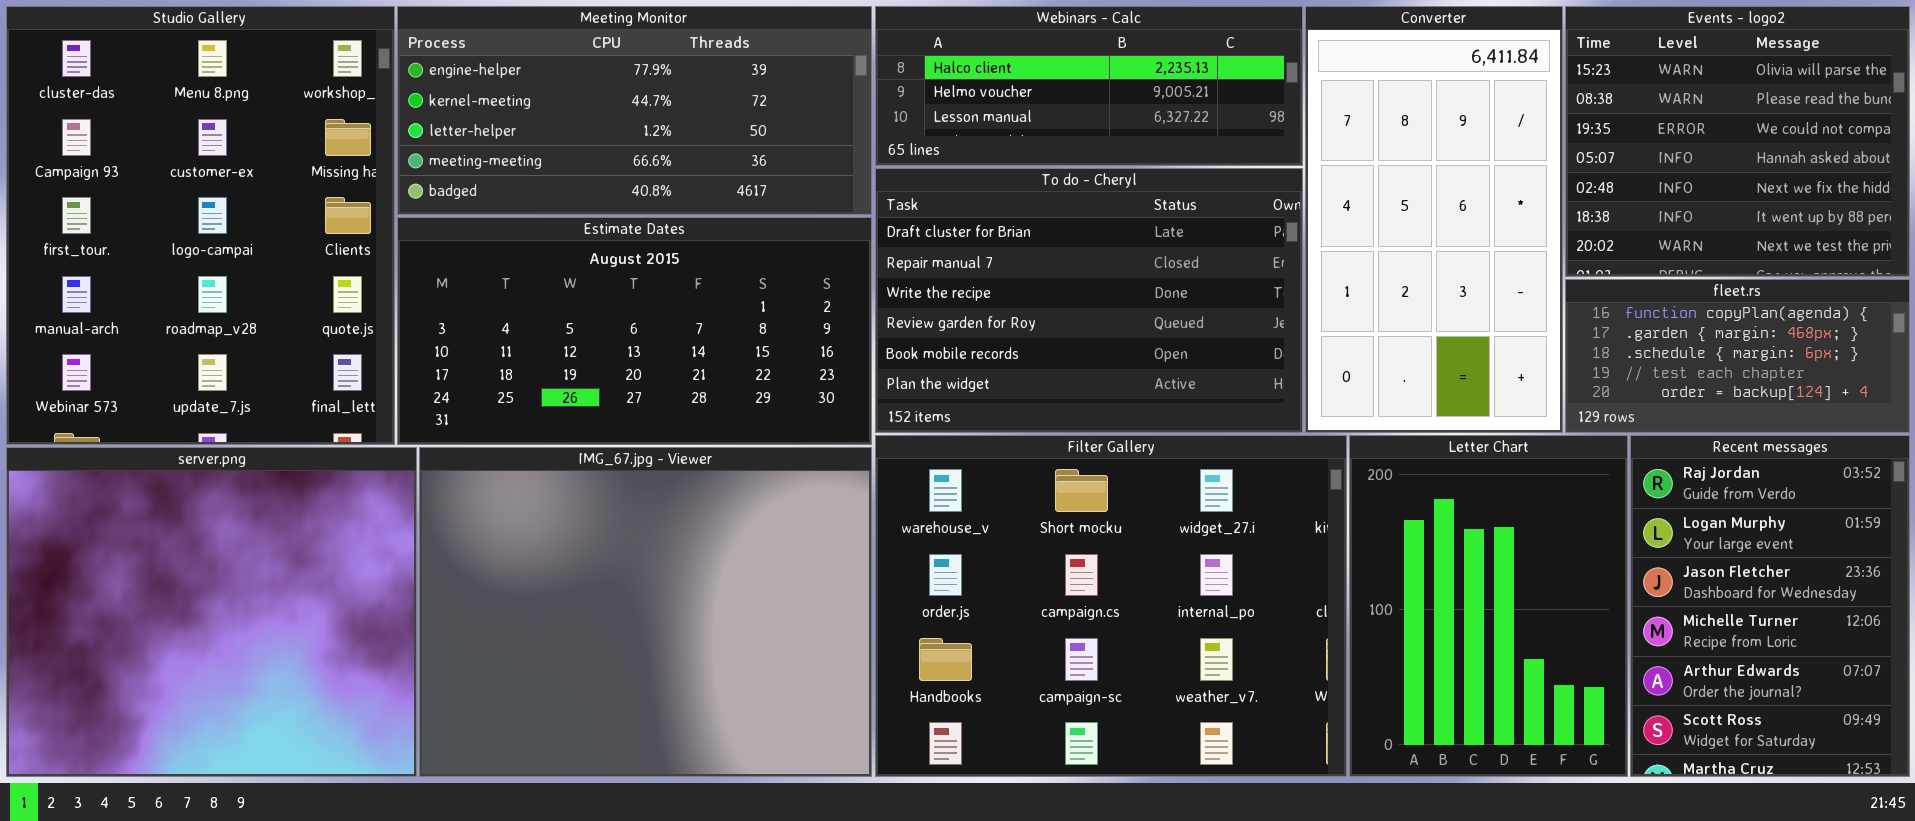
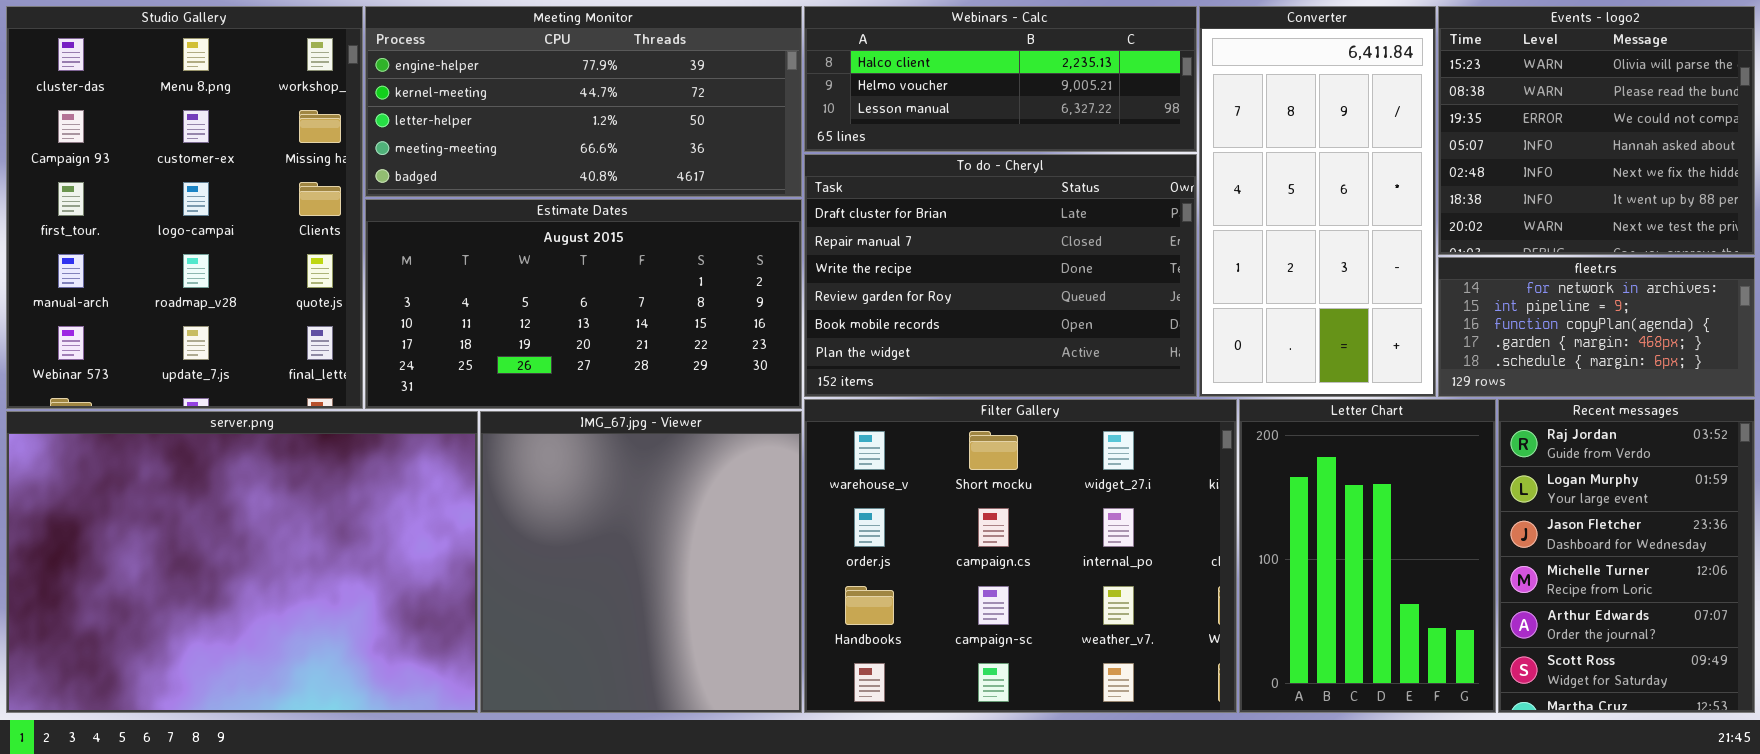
fleet.rs: [1565,279,1910,433] -> [1438,257,1755,397], scrolled up 2 rows
server.png: [6,447,417,777] -> [6,411,478,713], resized
IMG_67.jpg - Viewer: [419,447,872,777] -> [480,411,802,713], resized

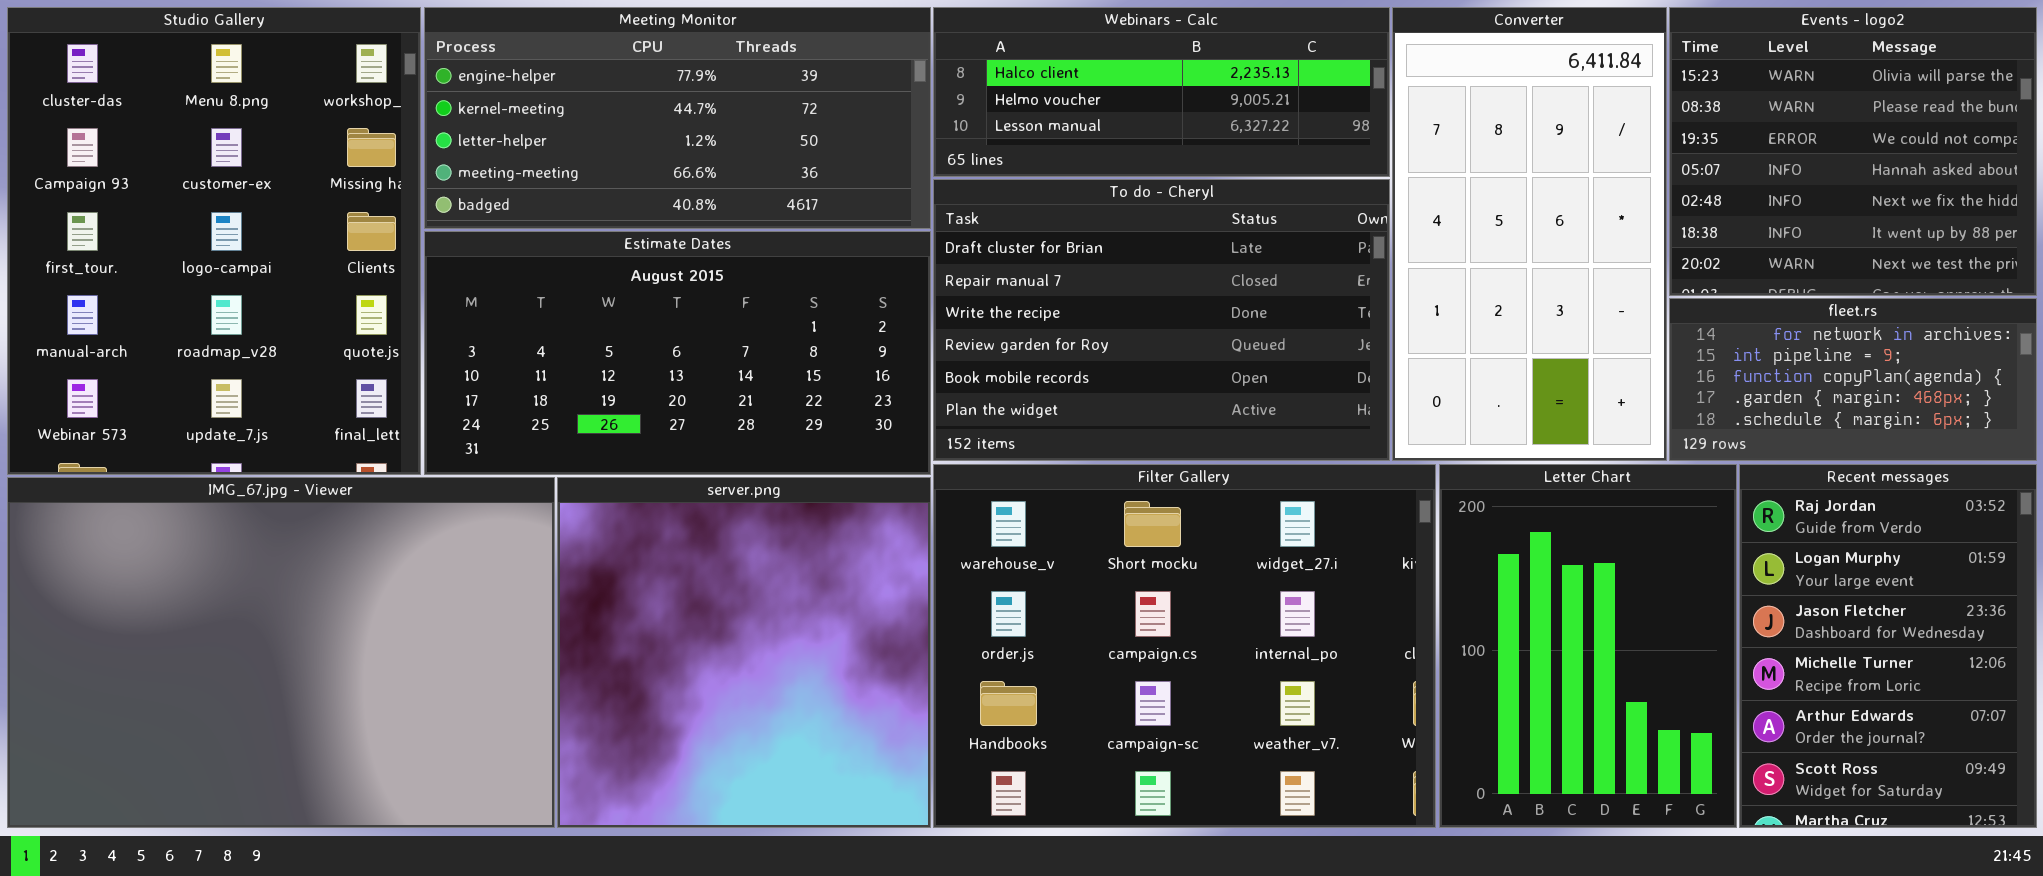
server.png: [6,411,478,713] -> [557,477,931,828], moved, resized
IMG_67.jpg - Viewer: [480,411,802,713] -> [7,477,555,828], moved, resized

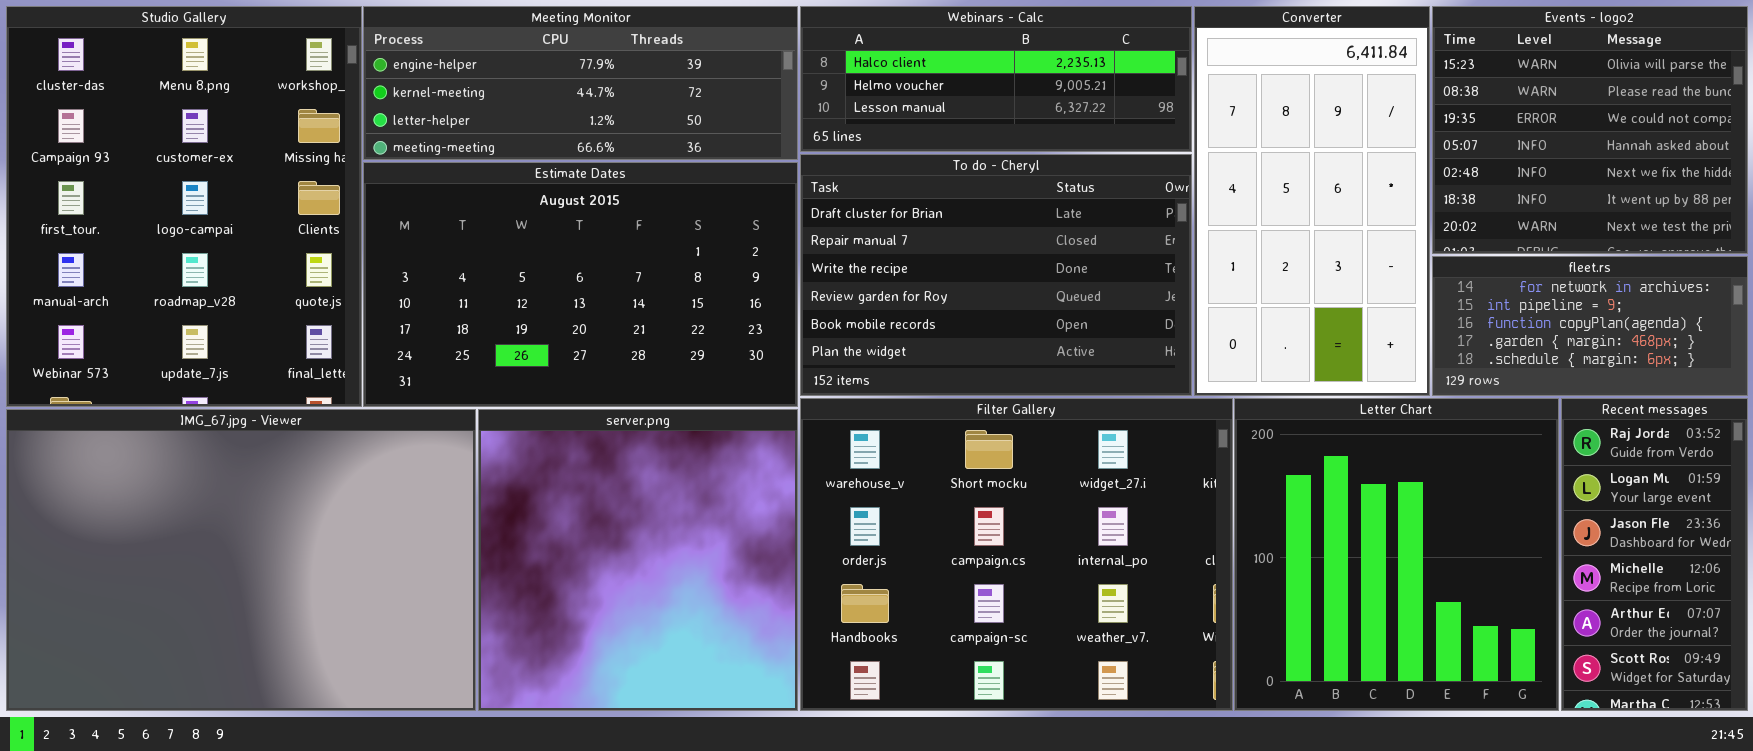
Meeting Monitor: [424,7,931,229] -> [363,6,798,160], resized
Estimate Dates: [424,231,931,475] -> [363,162,798,407], resized
Letter Chart: [1439,464,1737,828] -> [1234,398,1559,711], resized
Recent messages: [1739,464,2037,828] -> [1561,398,1748,711], resized

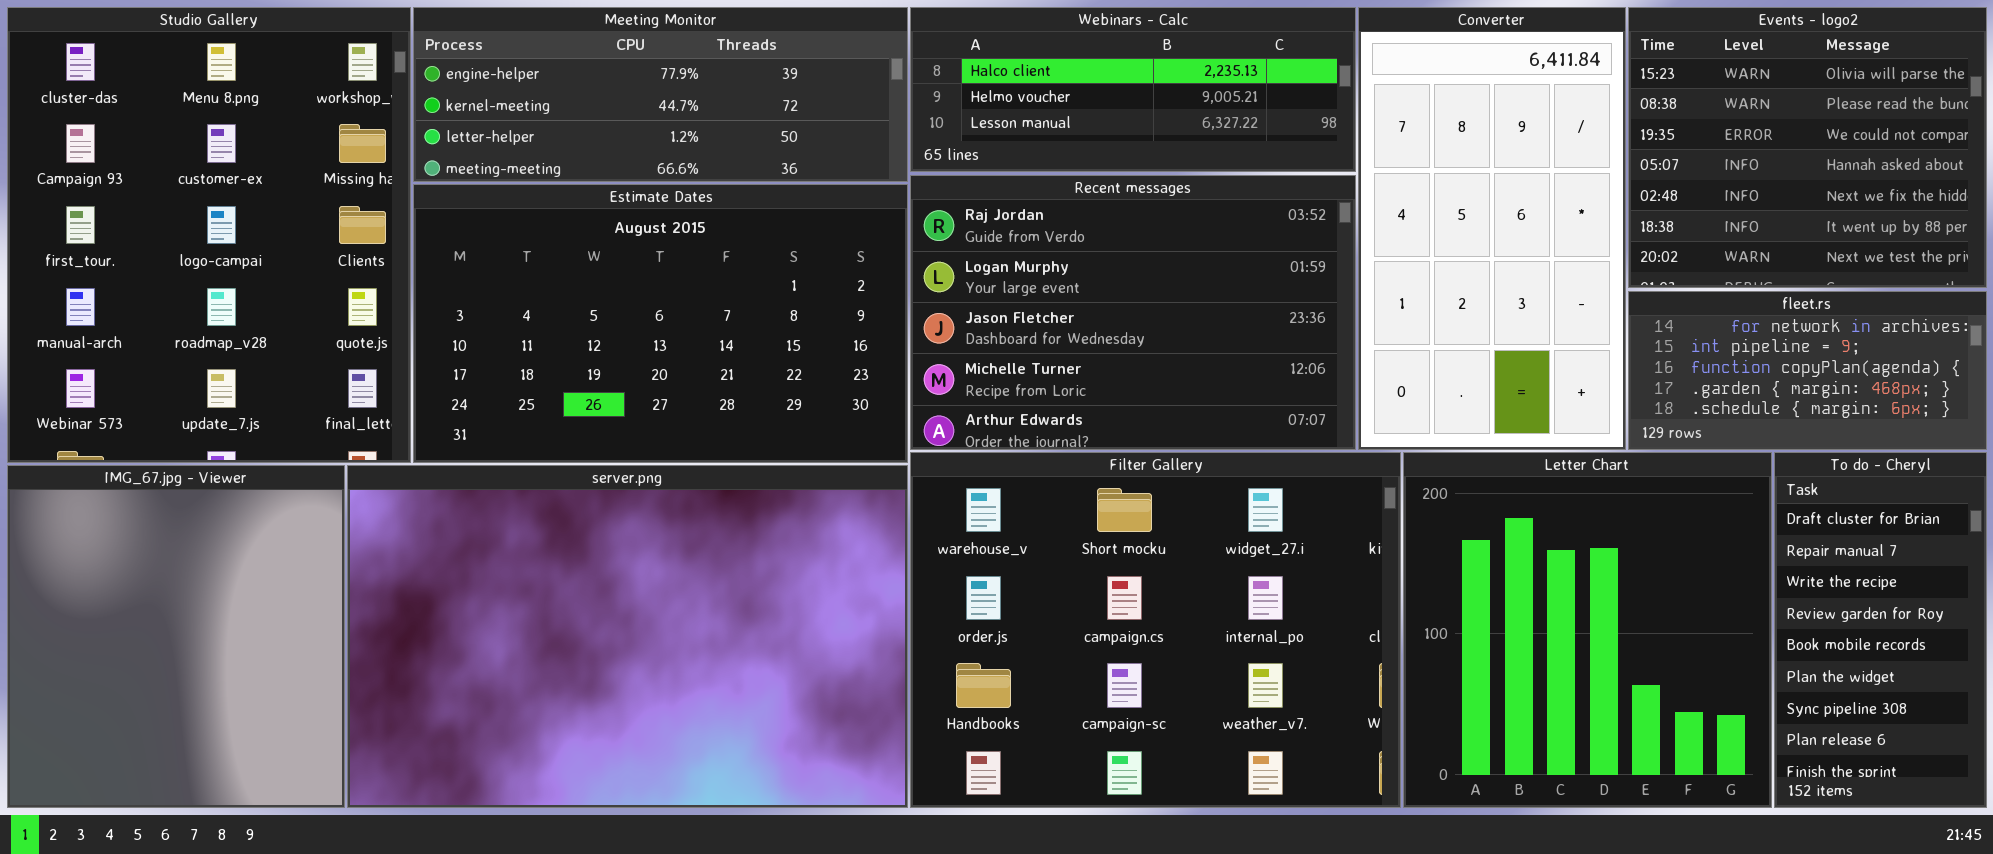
To do - Cheryl: [800,154,1192,396] -> [1774,452,1987,808], moved, resized
Recent messages: [1561,398,1748,711] -> [910,175,1356,450], moved, resized
IMG_67.jpg - Viewer: [6,409,476,711] -> [7,465,345,808], resized
server.png: [478,409,798,711] -> [347,465,908,808], resized

